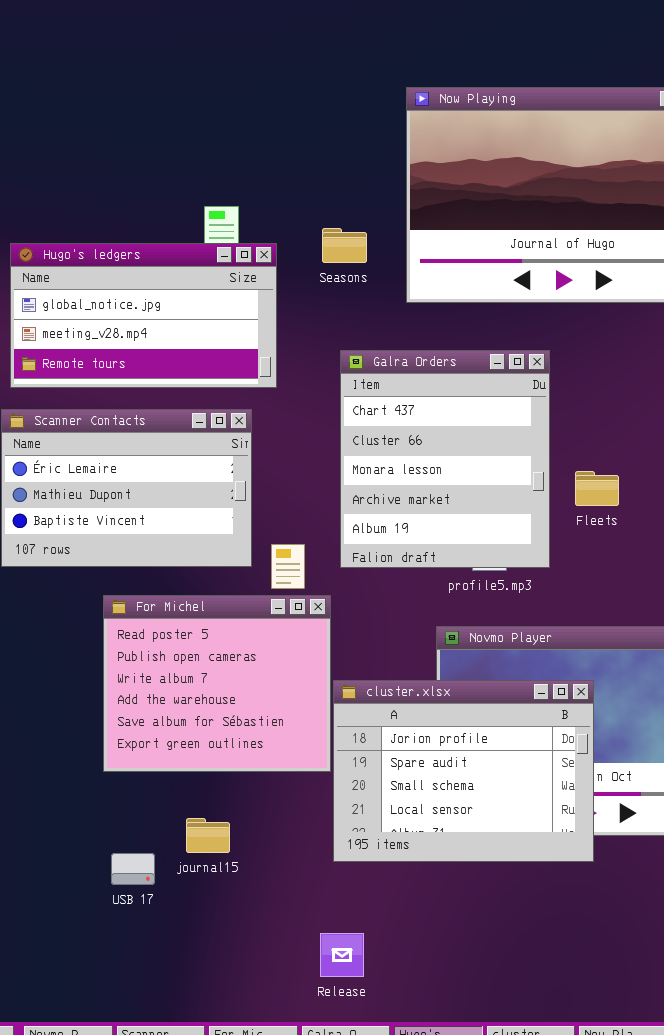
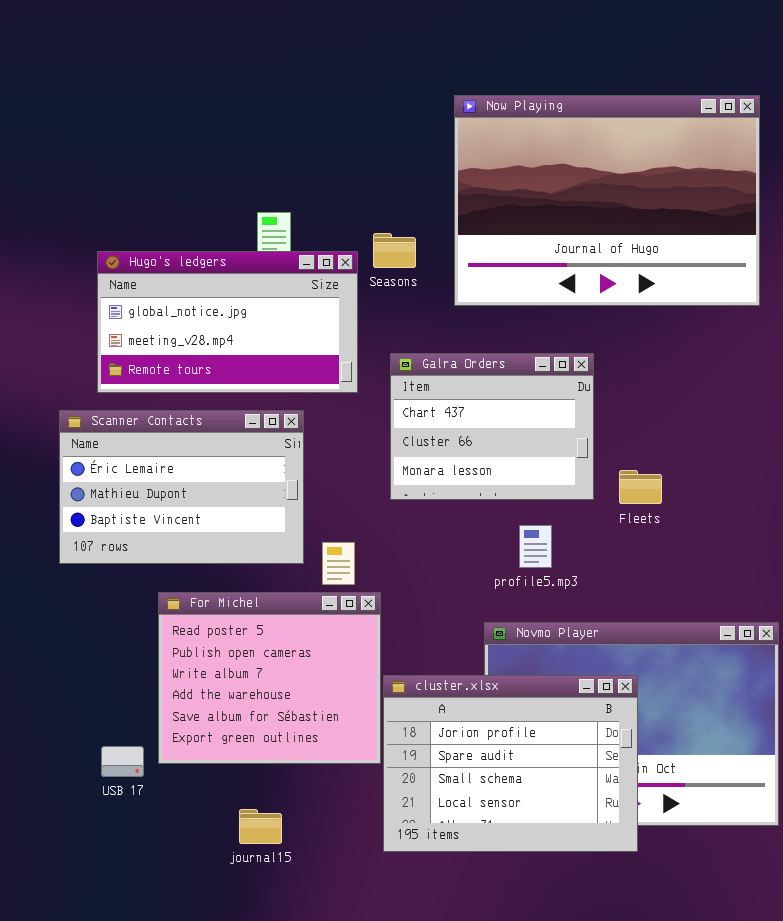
Hugo's ledgers: [10,243,277,388] -> [97,251,358,393], moved
Galra Orders: [340,350,550,568] -> [390,353,594,500], resized
USB 17: [111,853,155,885] -> [101,746,144,777], moved

